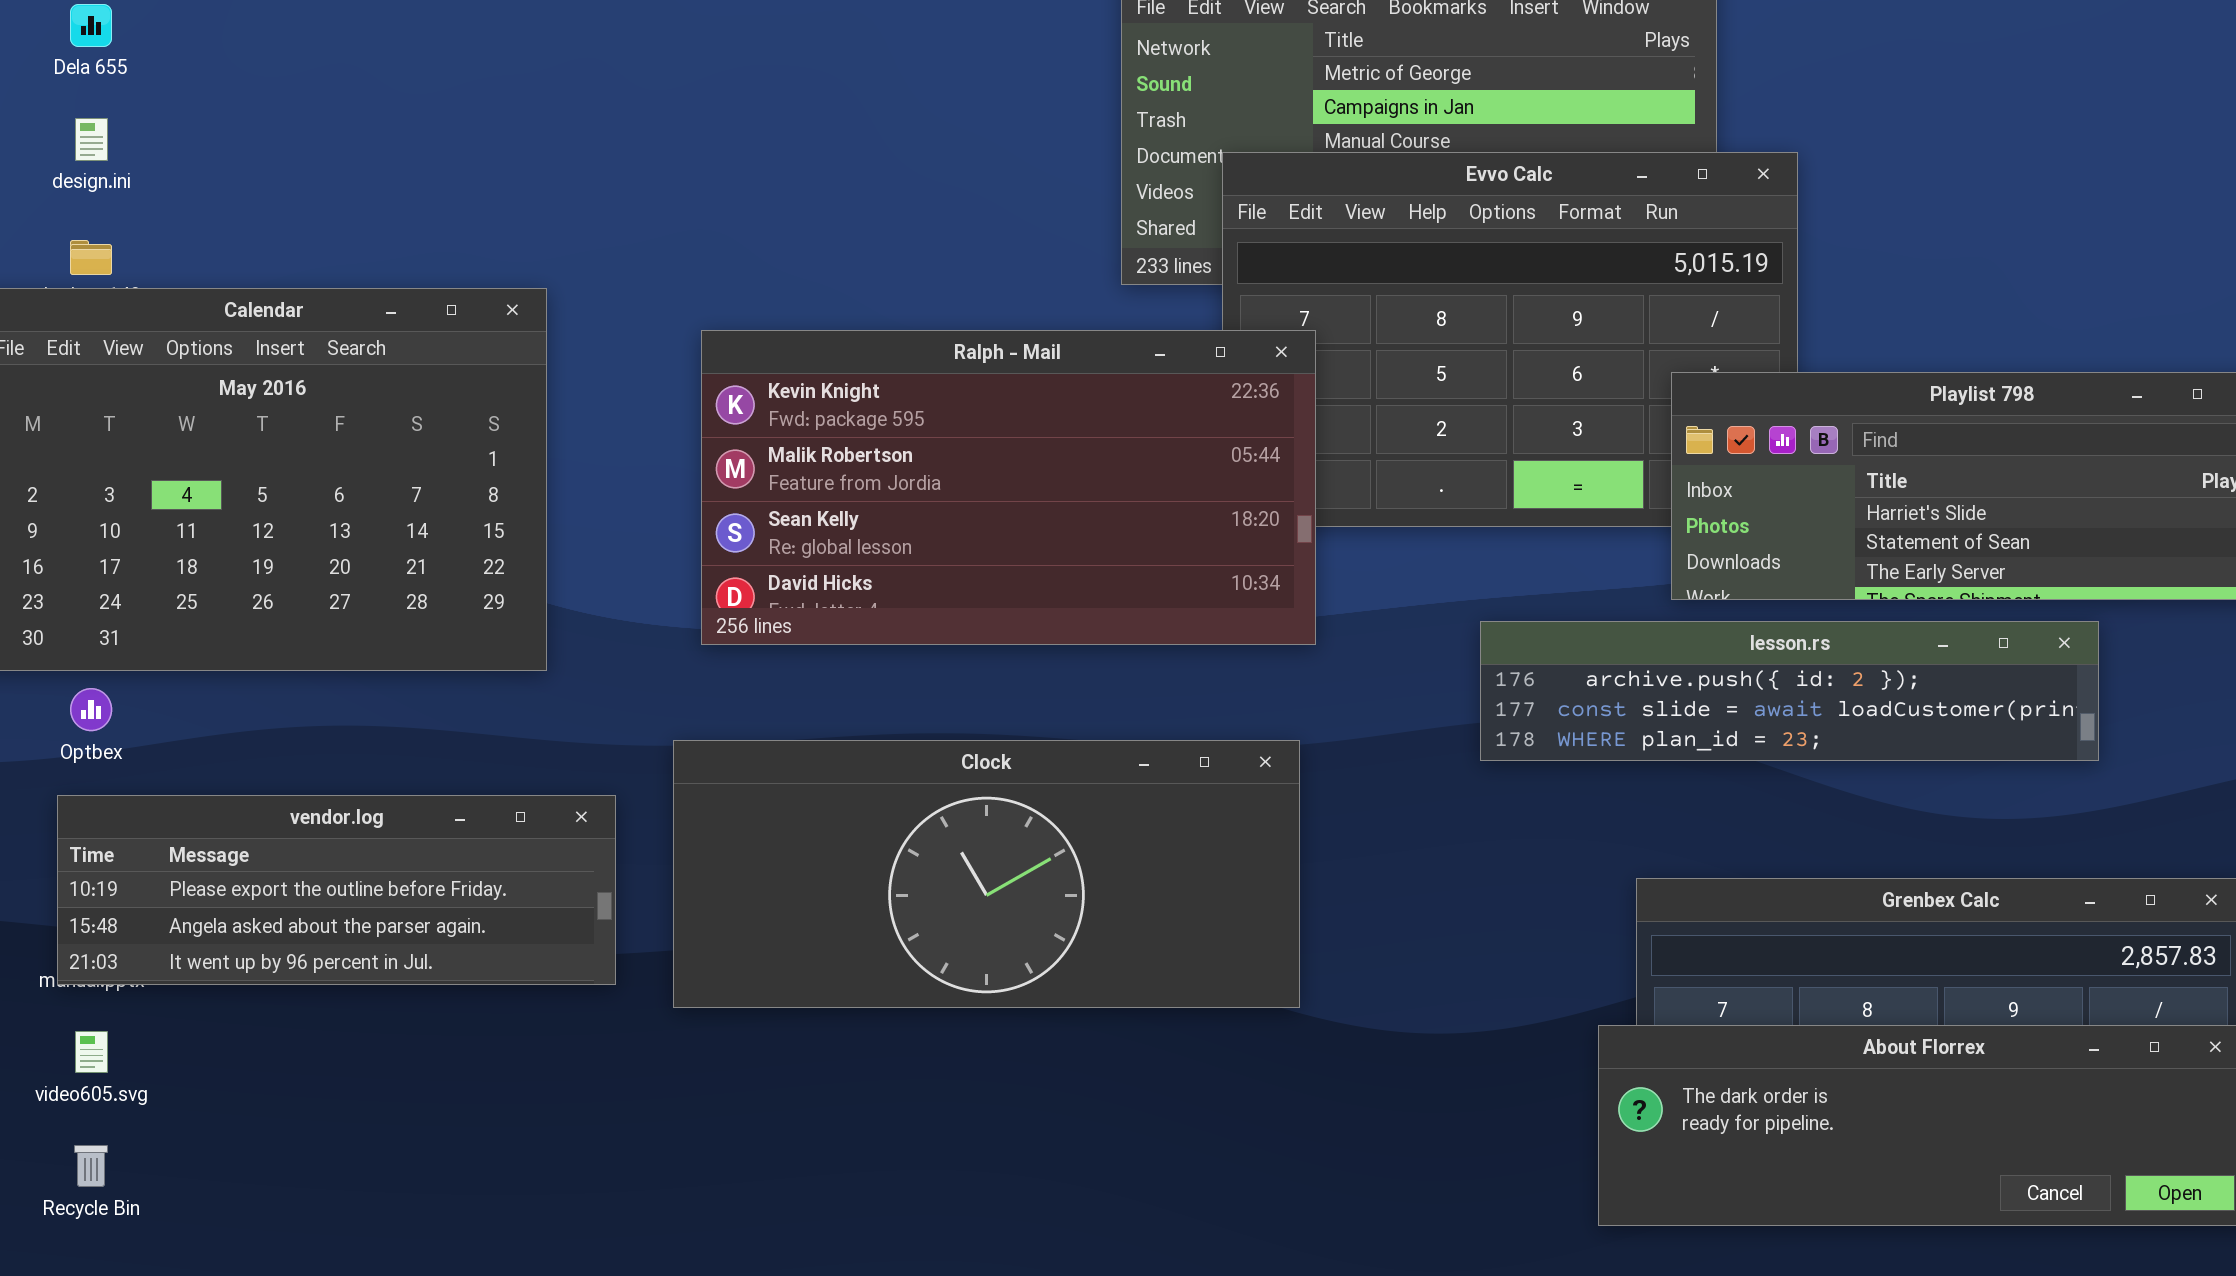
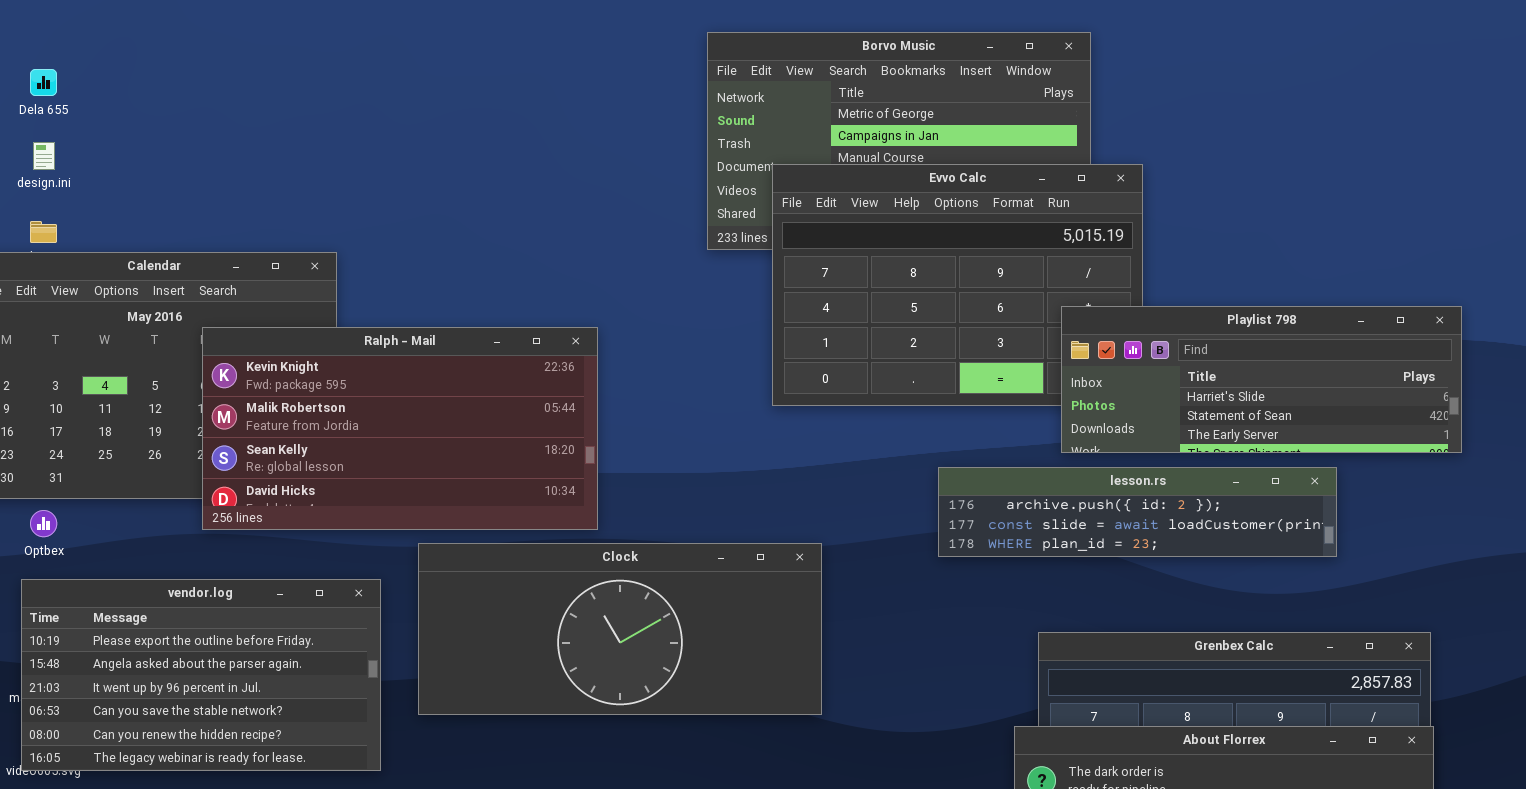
Ralph - Mail: [701,330,1316,645] -> [202,327,598,530], moved
vendor.log: [57,795,616,985] -> [21,579,381,771], resized

